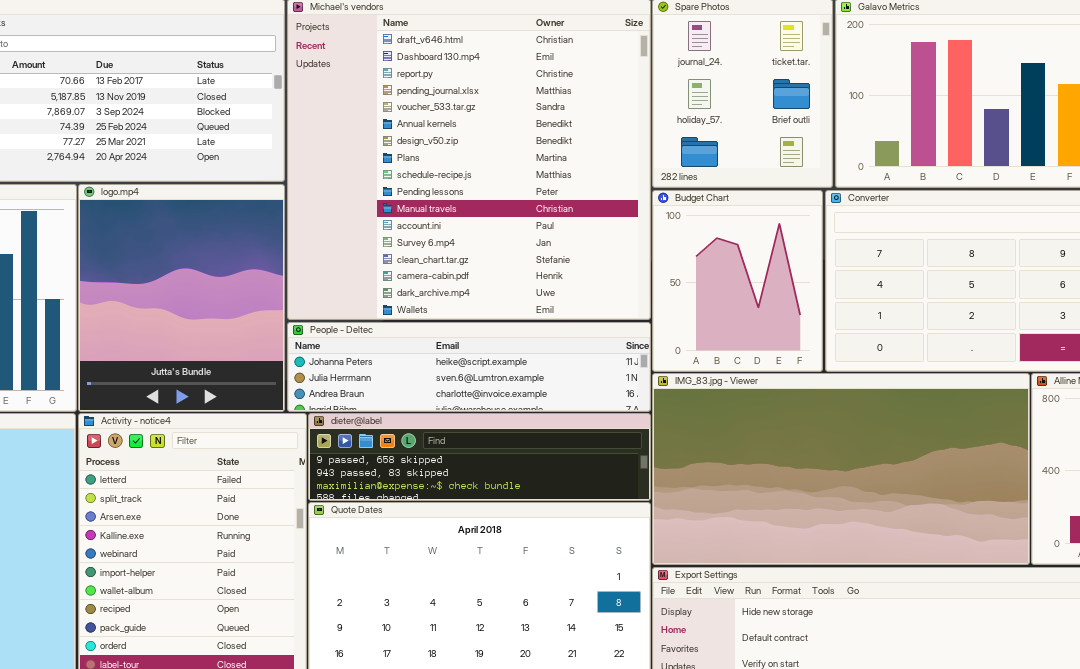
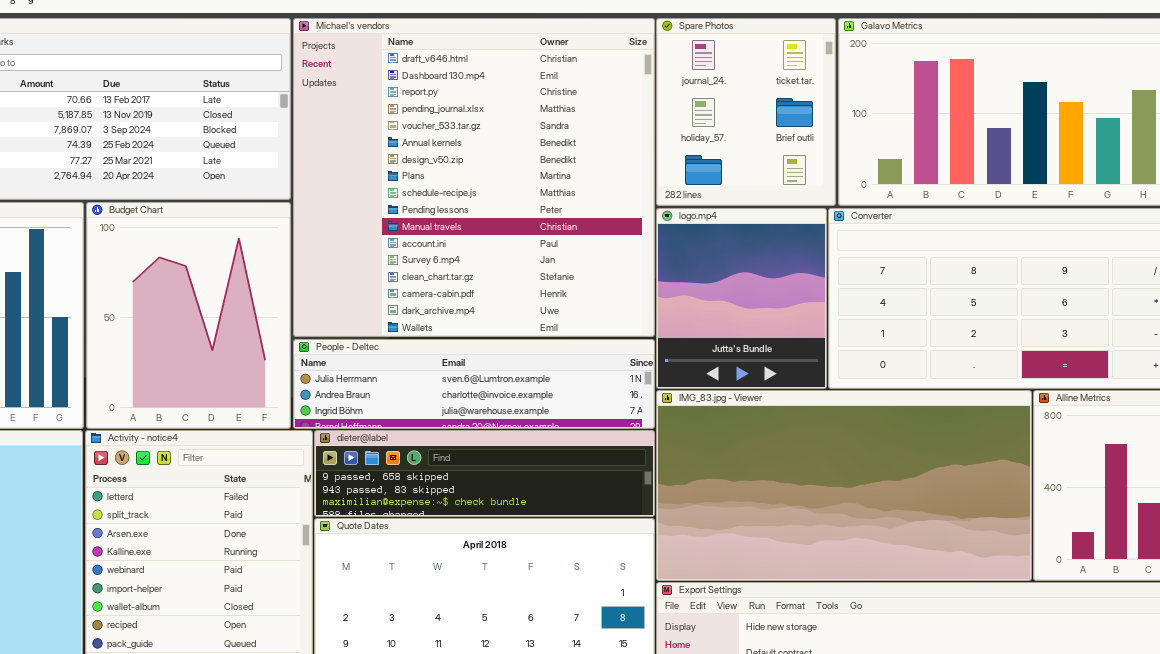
logo.mp4: [78,184,285,412] -> [656,208,827,389], moved, resized
Budget Chart: [652,190,823,372] -> [86,202,291,429], moved, resized
People - Deltec: [287,322,651,412] -> [293,339,655,429], scrolled down 1 row

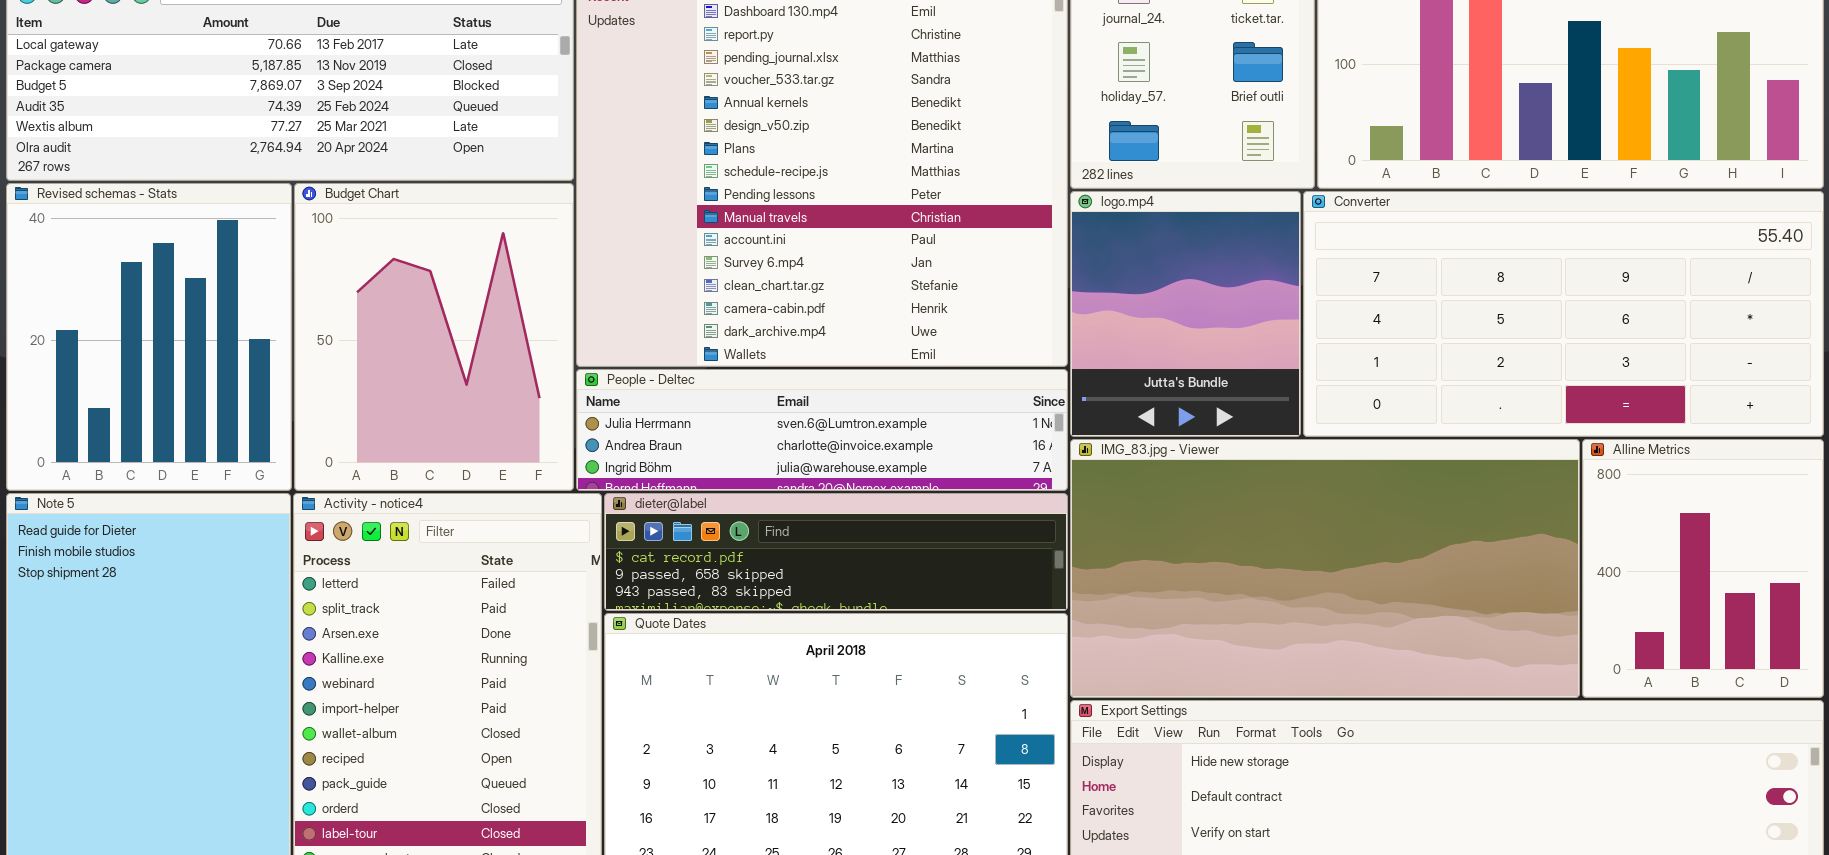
dieter@label: [314,430,655,517] -> [604,493,1068,611], scrolled up 1 row

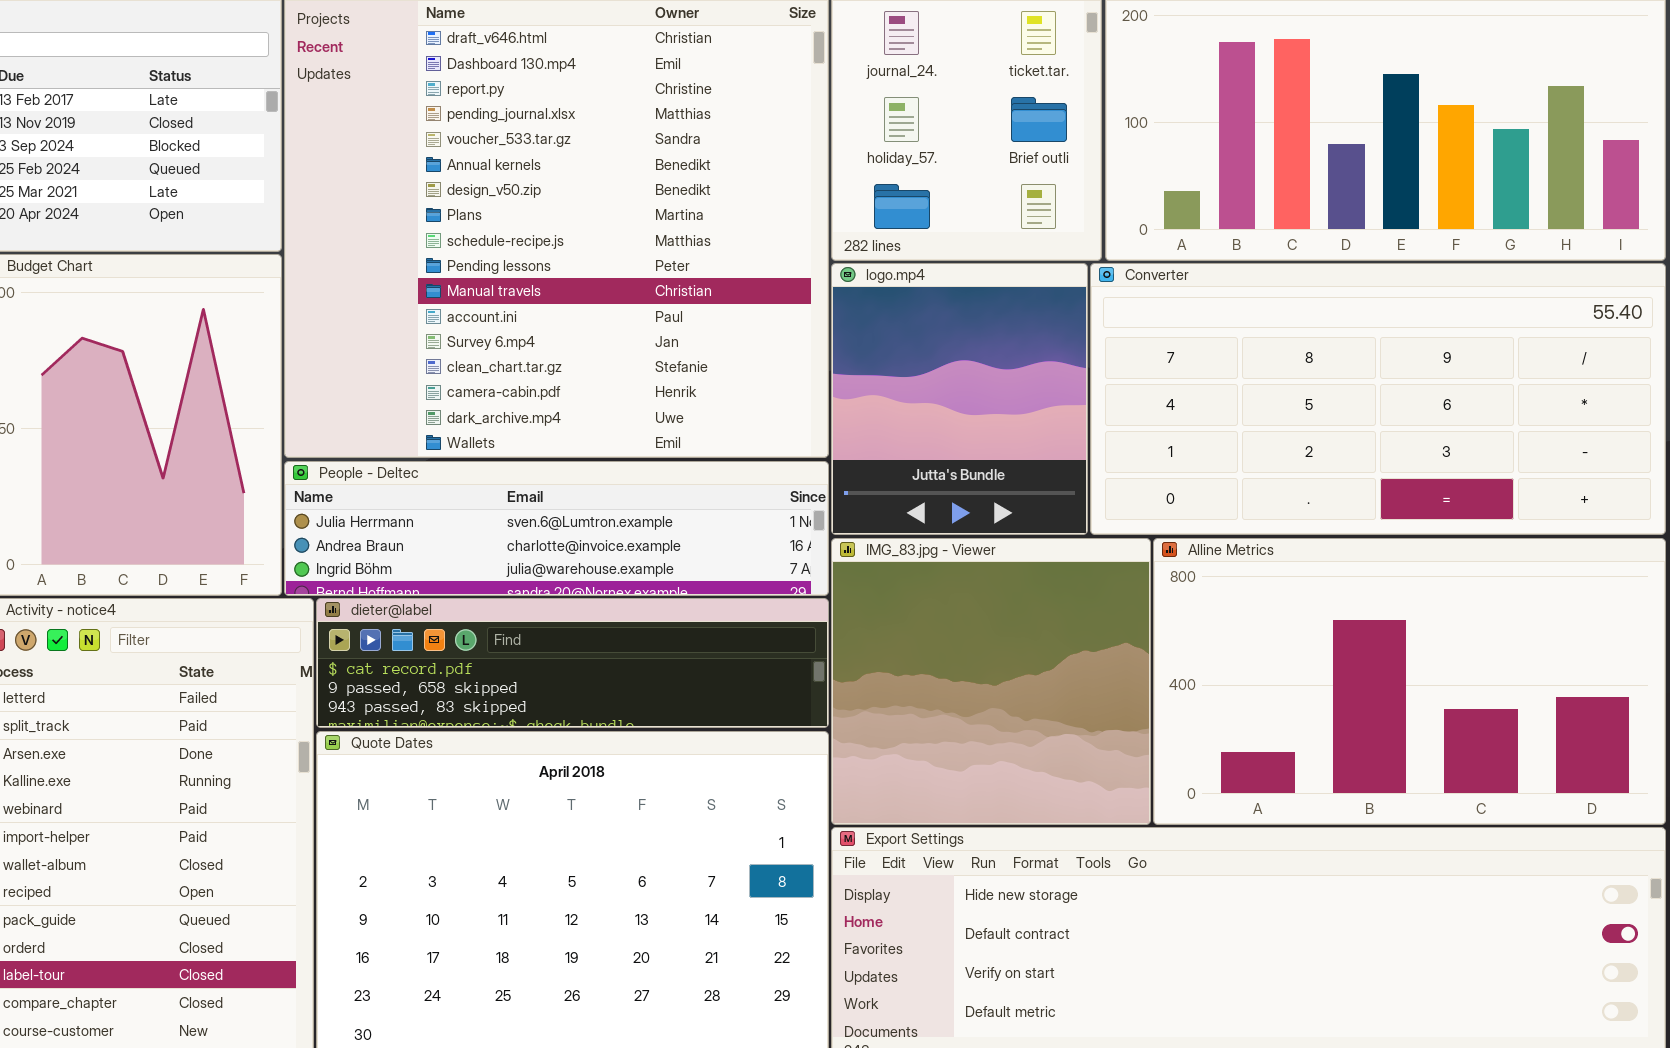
IMG_83.jpg - Viewer: [1070,439,1580,698] -> [831,538,1151,825], resized
Alline Metrics: [1582,439,1824,698] -> [1153,538,1666,825], resized

